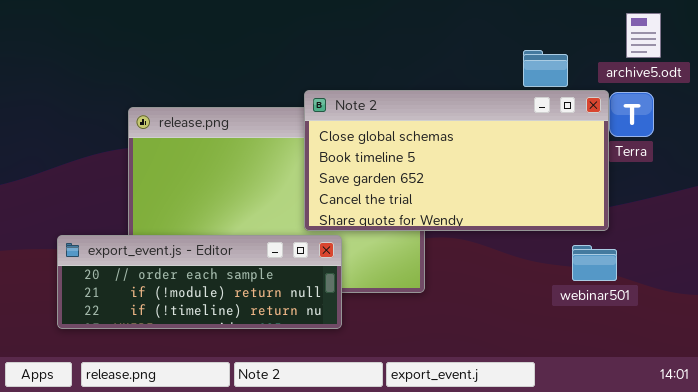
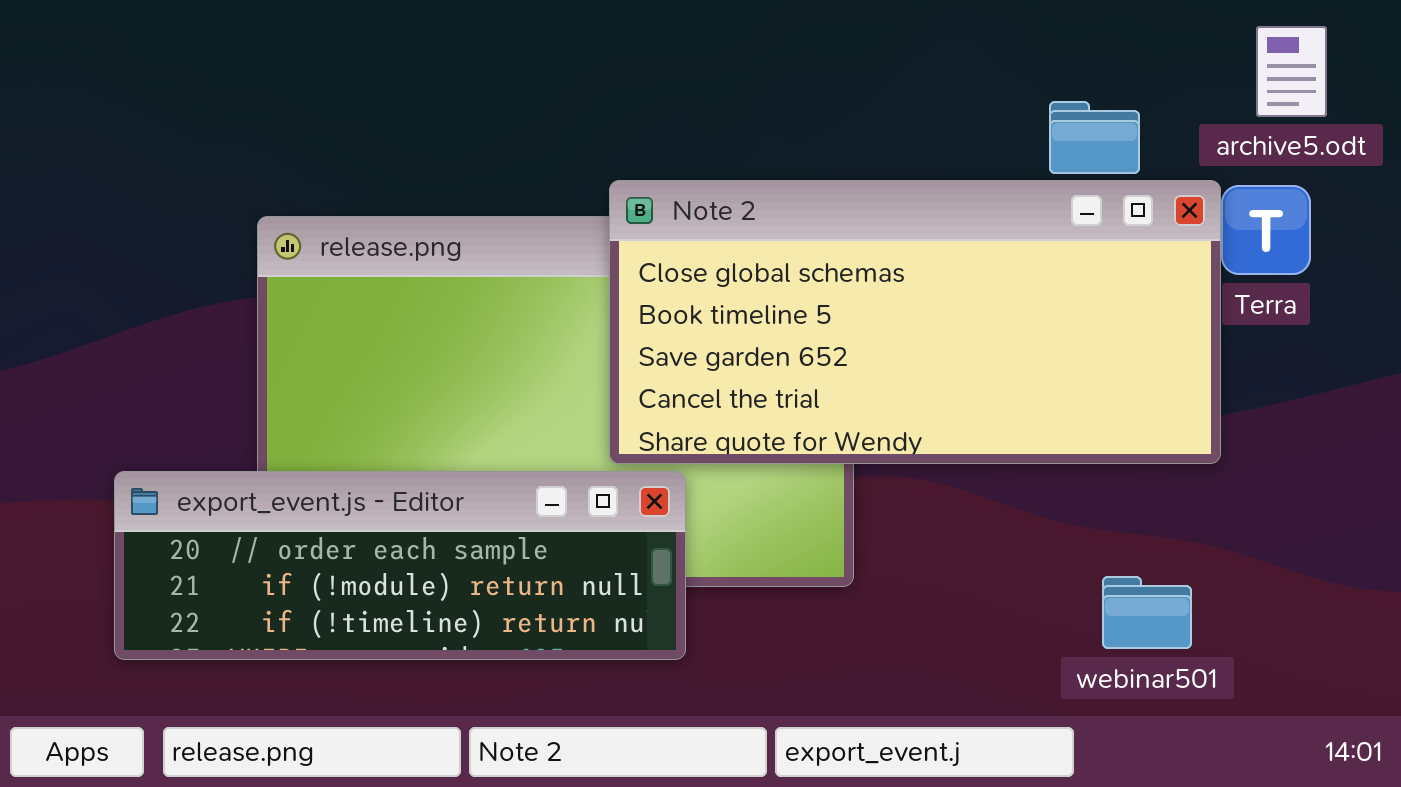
webinar501: [572,245,617,281] -> [1102,576,1192,649], moved

